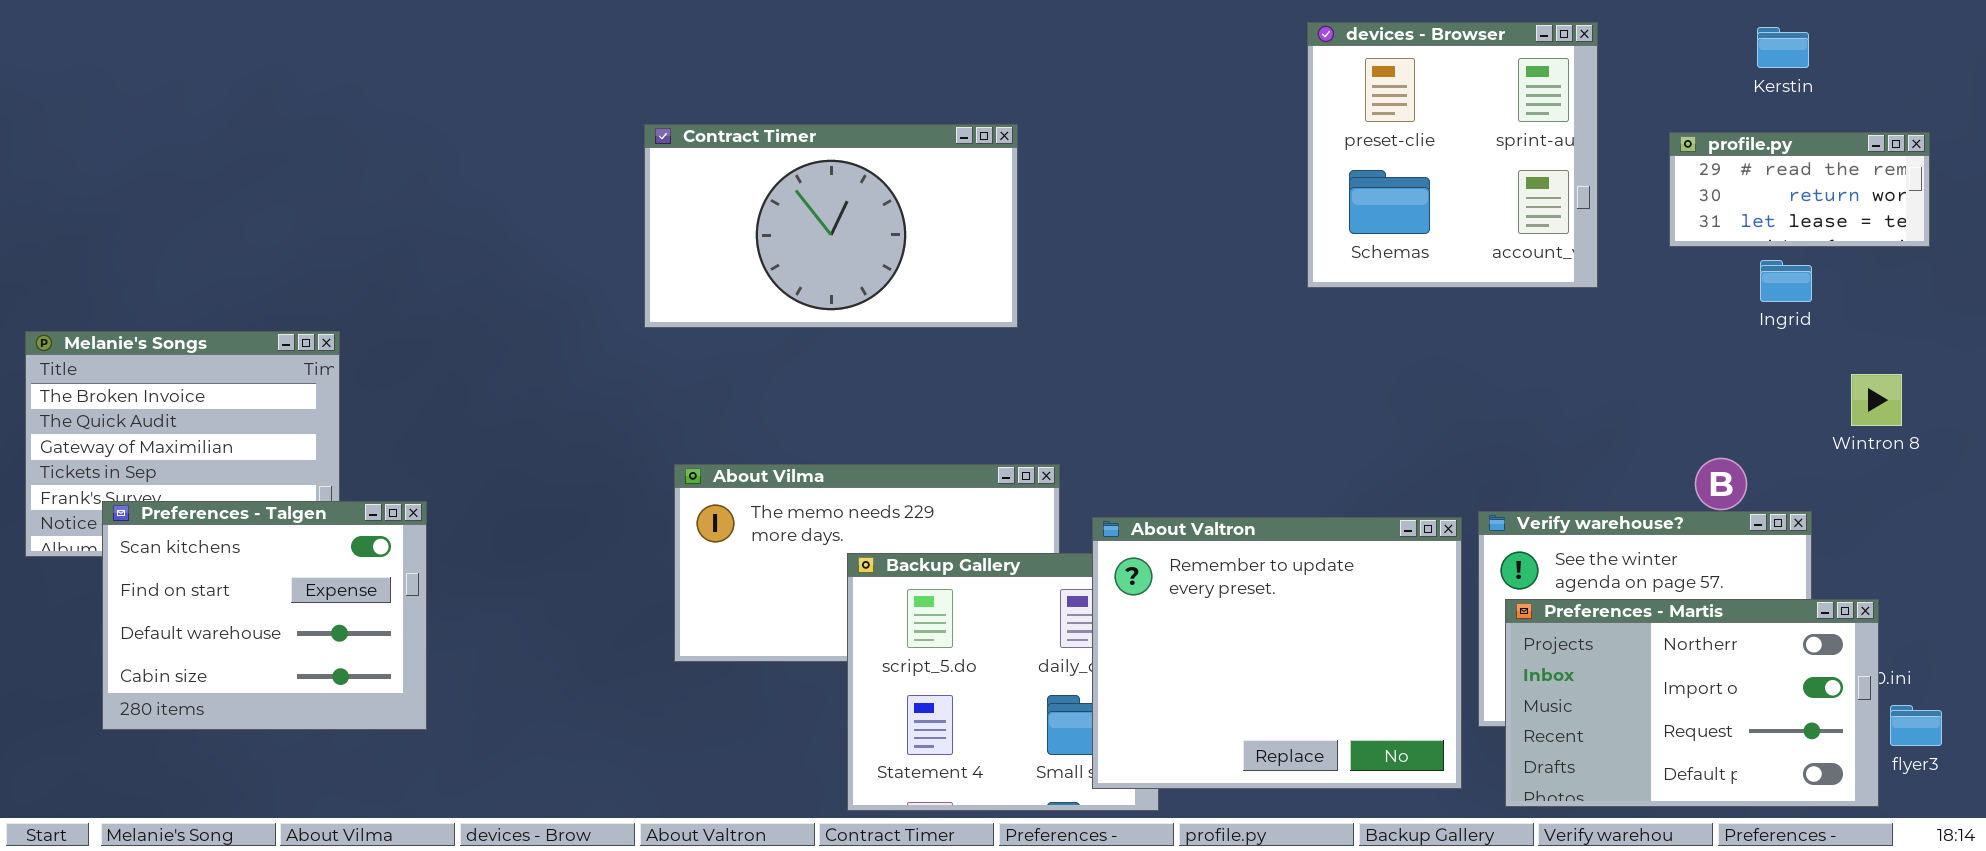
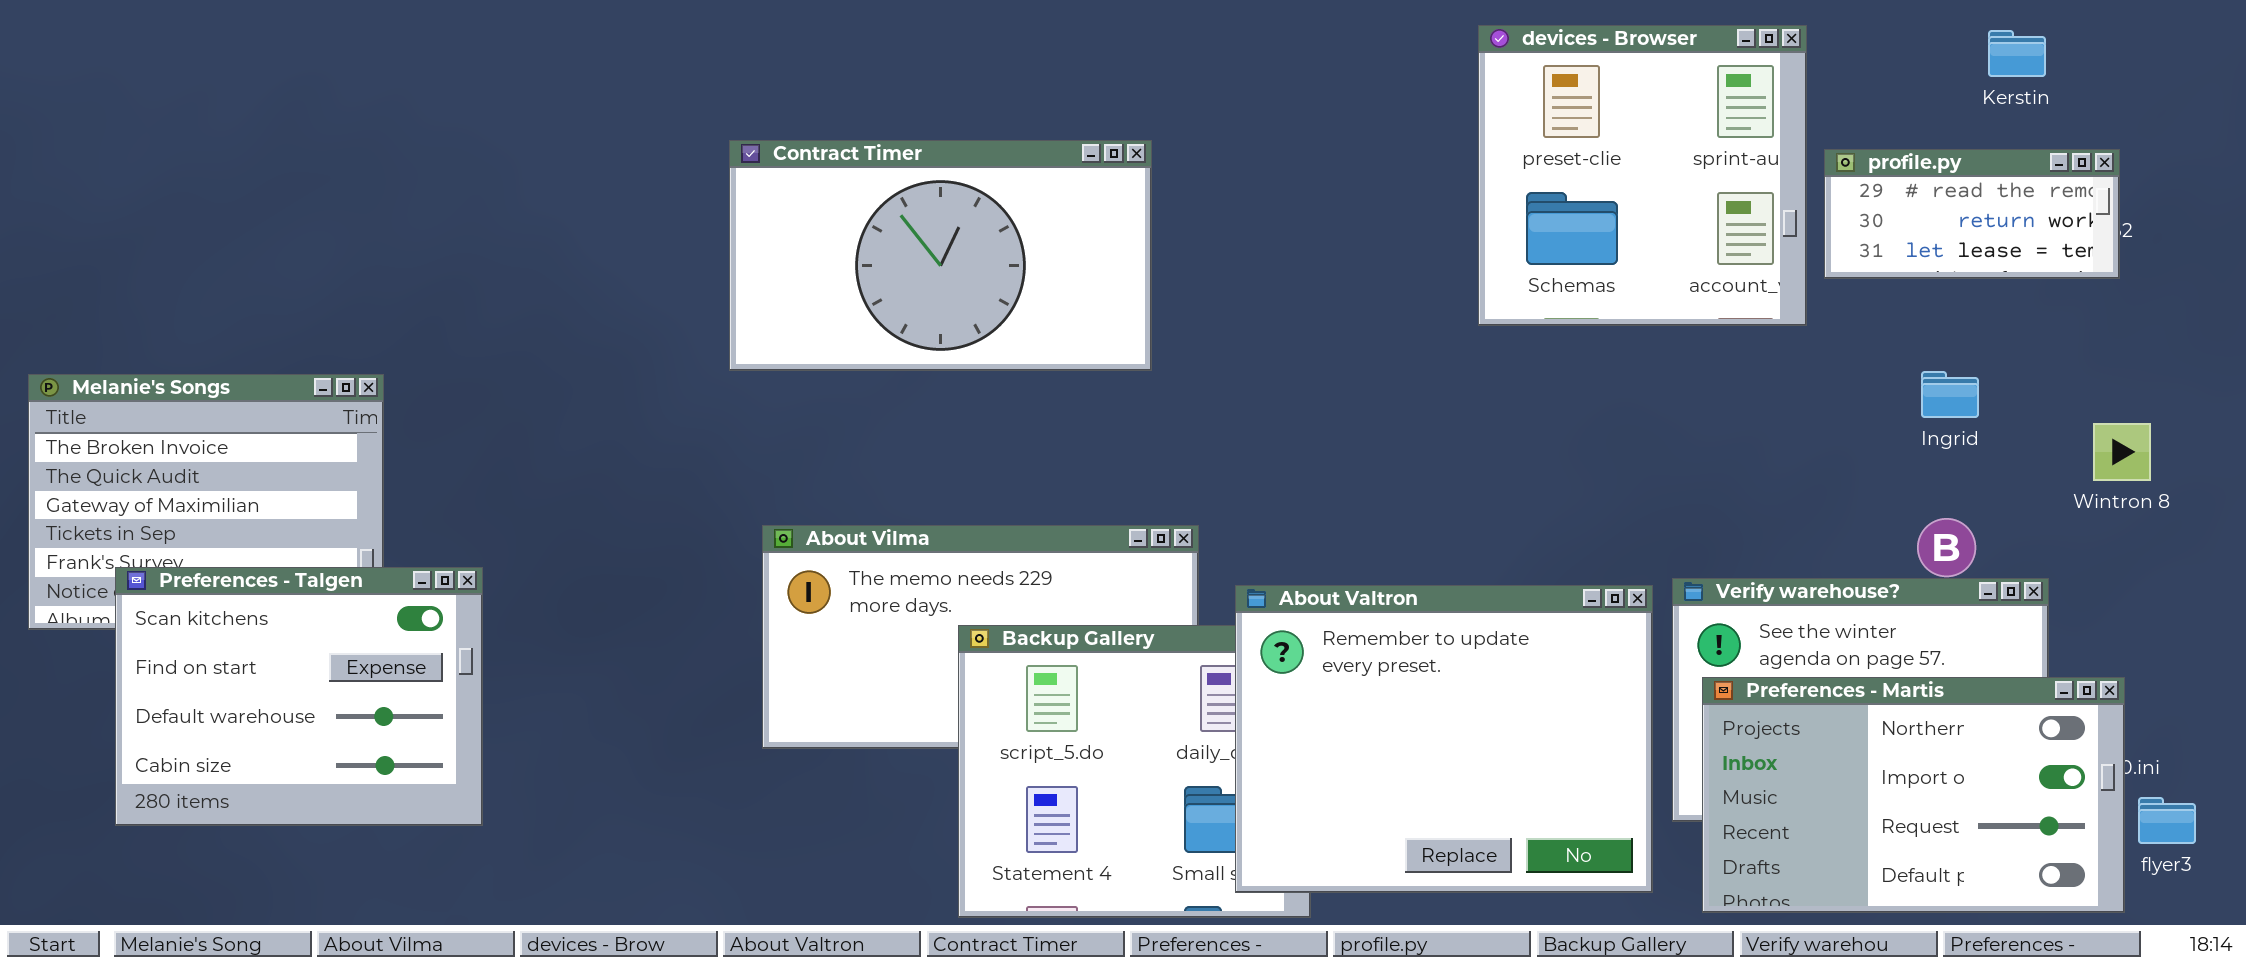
profile.py: [1669,132,1930,247] -> [1824,149,2120,279], moved
Ingrid: [1760,260,1812,302] -> [1921,371,1979,418], moved

